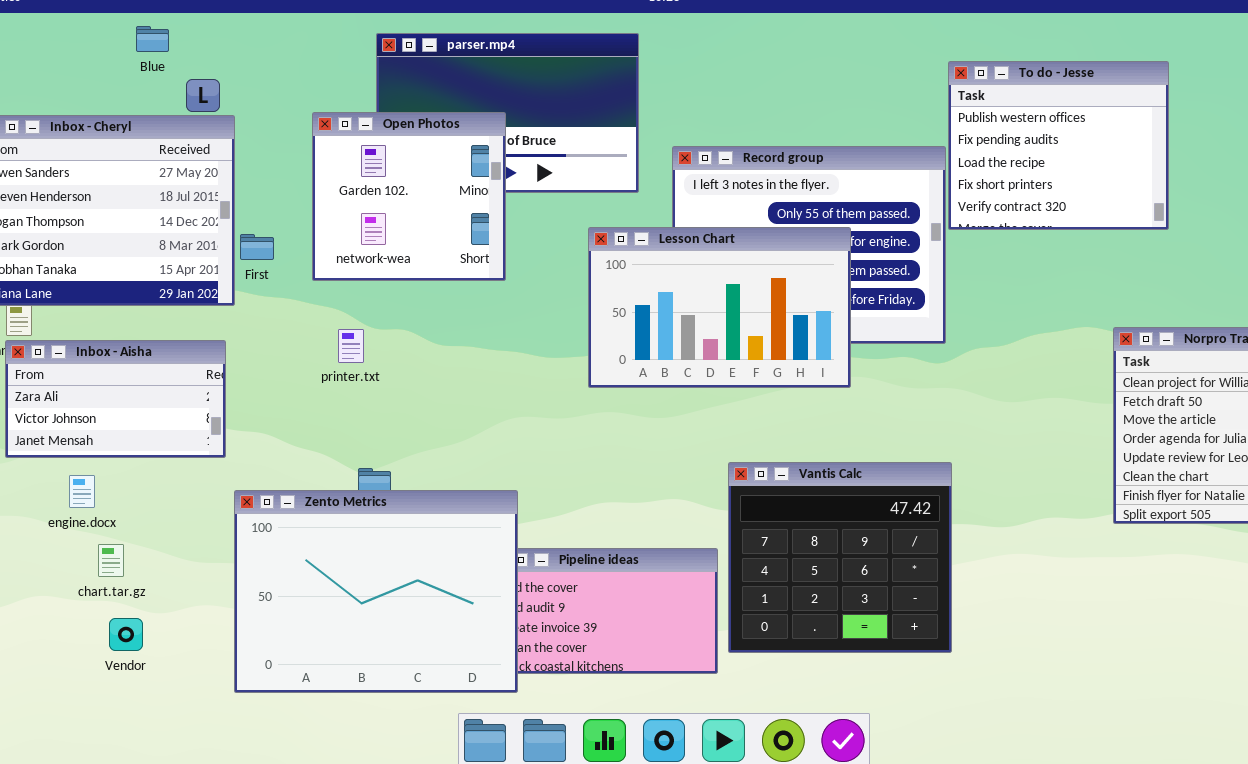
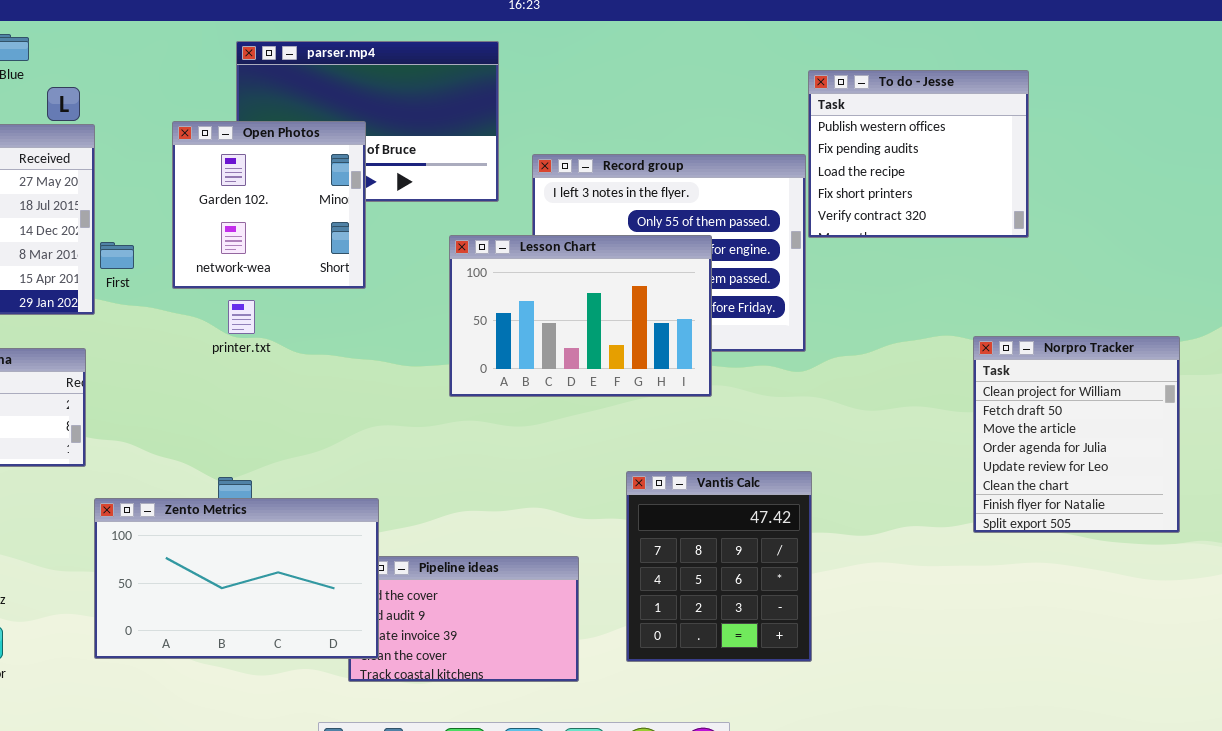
printer.txt: [338,329,364,363] -> [228,300,255,334], moved
Vantis Calc: [728,462,952,653] -> [626,471,812,662], resized
Zento Metrics: [234,490,518,693] -> [94,498,379,659], resized

